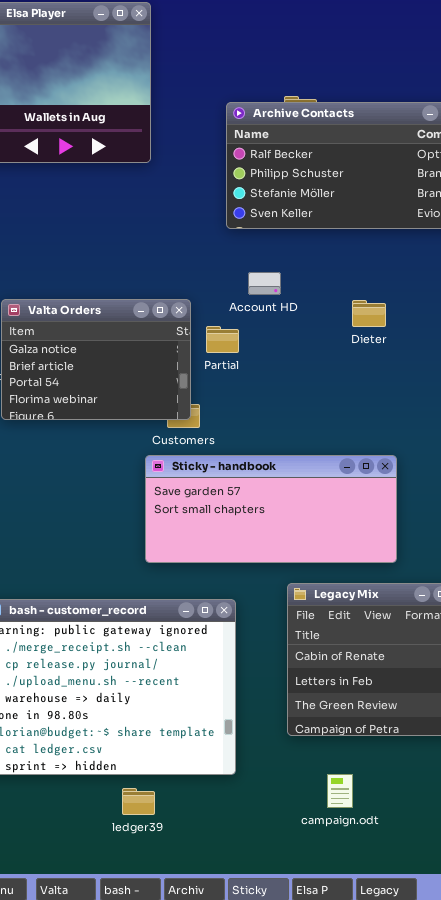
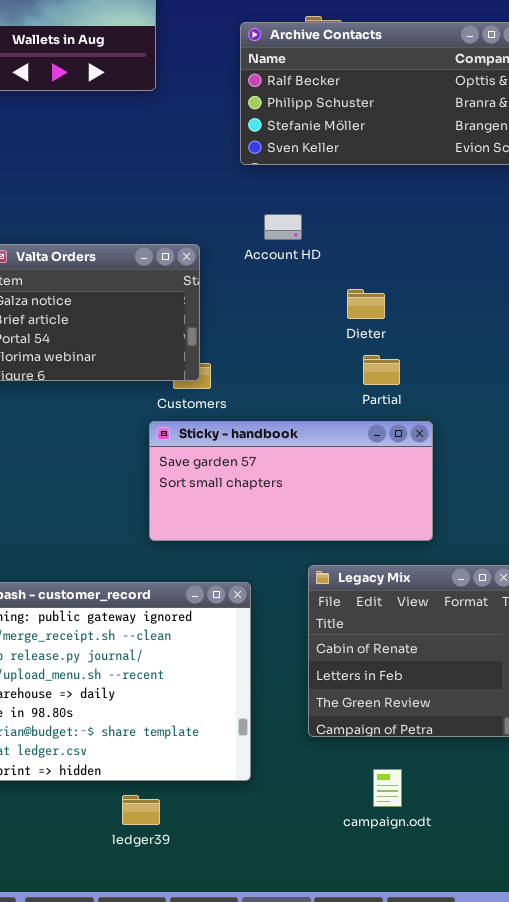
Dieter: [352,300,386,327] -> [347,289,385,319], moved
Partial: [206,326,239,353] -> [363,355,400,385], moved
campaign.odt: [327,774,353,808] -> [373,769,402,807], moved

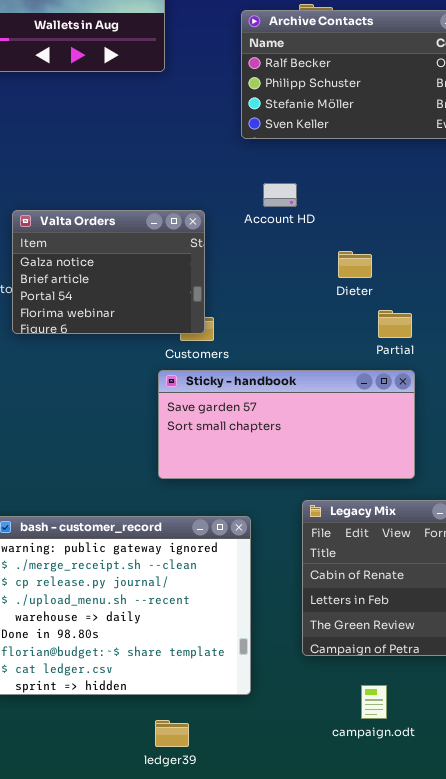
Partial: [363,355,400,385] -> [378,310,412,338], moved
ledger39: [122,795,160,825] -> [155,720,189,747], moved

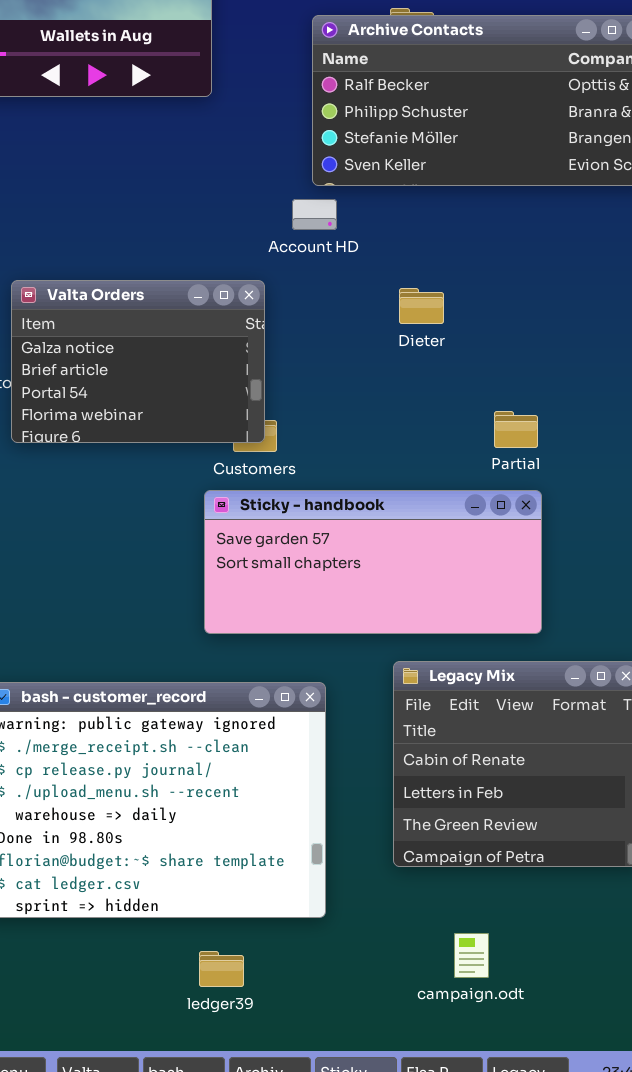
Account HD: [263,183,297,207] -> [292,199,337,230], moved
Dieter: [338,251,372,278] -> [399,288,444,324], moved
campaign.odt: [361,685,387,719] -> [454,933,489,978], moved

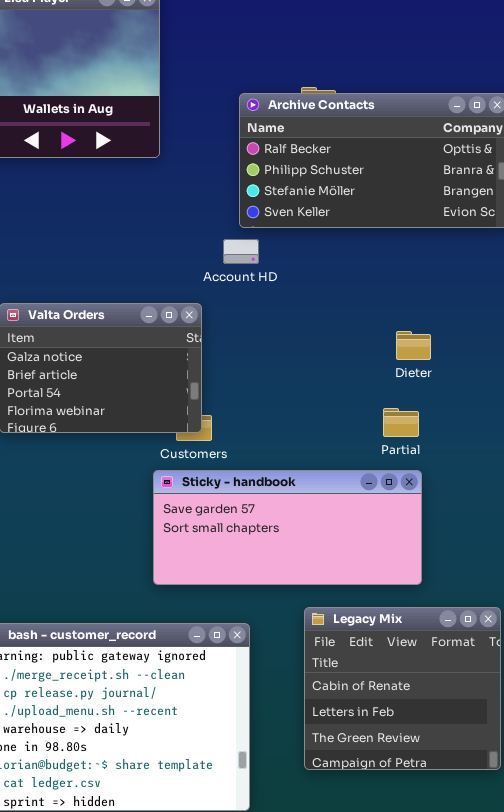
Dieter: [399,288,444,324] -> [396,331,431,360], moved

